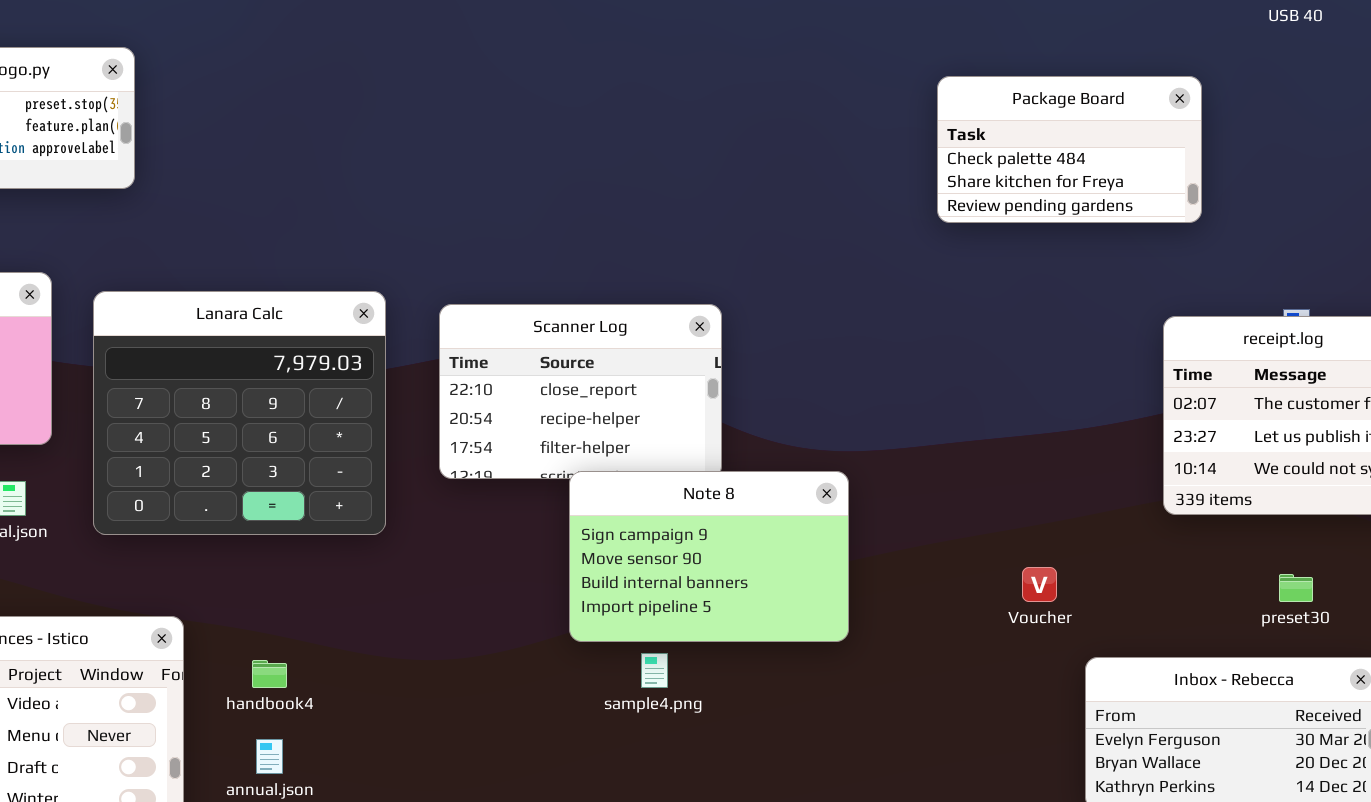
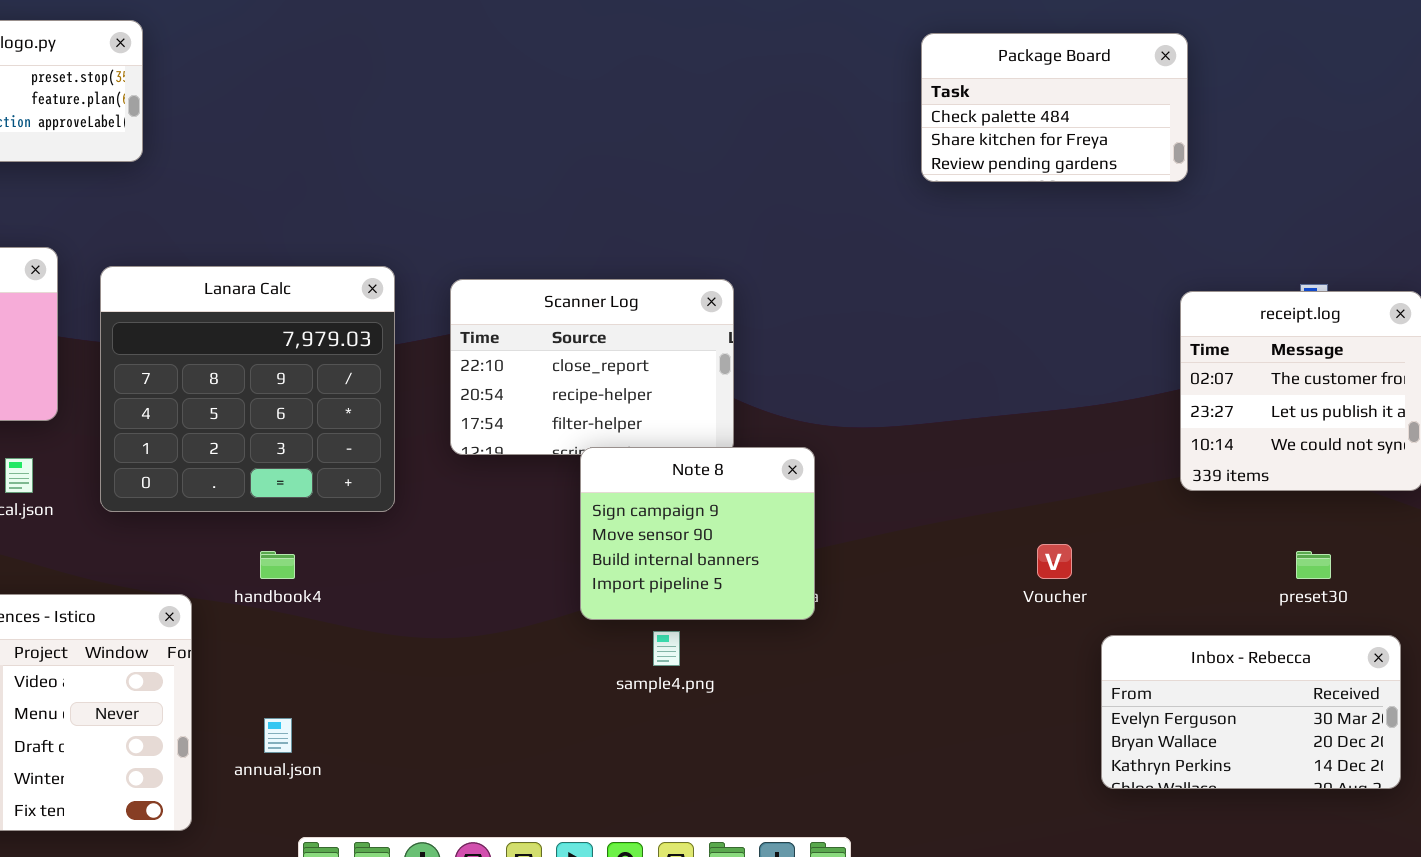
Package Board: [937,76,1202,223] -> [921,33,1188,182], moved
Note 8: [569,471,849,642] -> [580,447,815,620], resized
handbook4: [252,660,287,688] -> [260,551,295,579], moved

